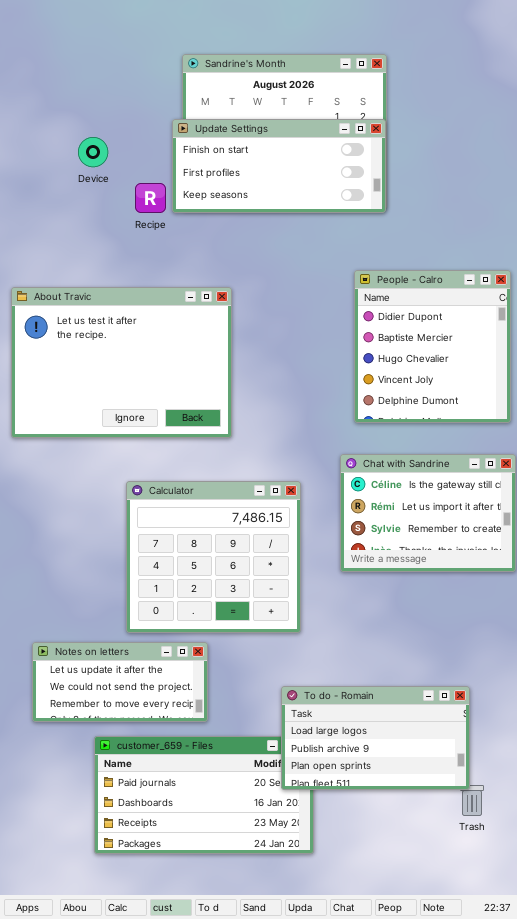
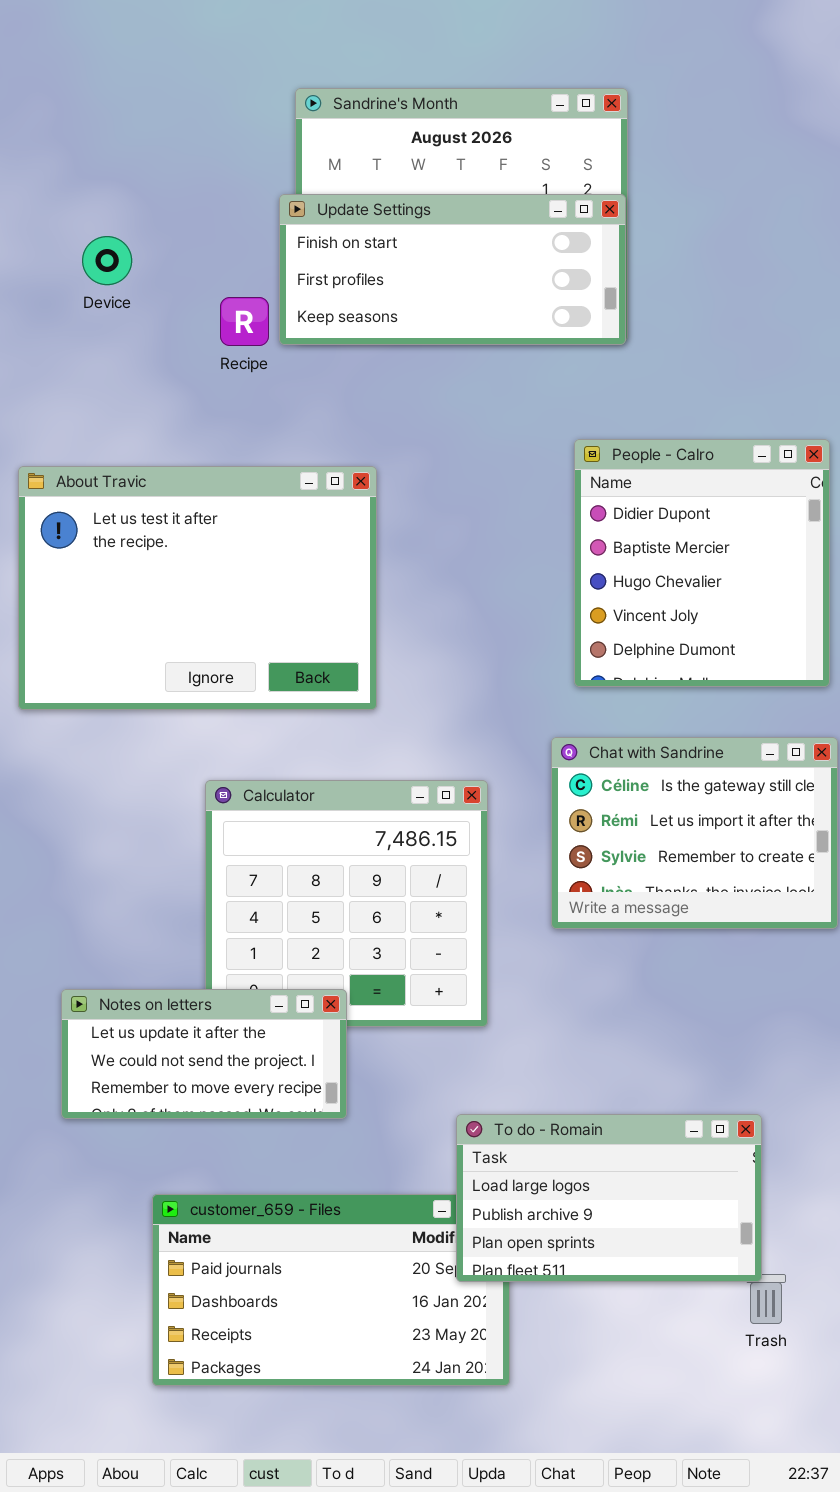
Device: [78,137,108,167] -> [82,236,132,285], moved
Notes on letters: [32,642,208,722] -> [61,989,347,1119], moved

